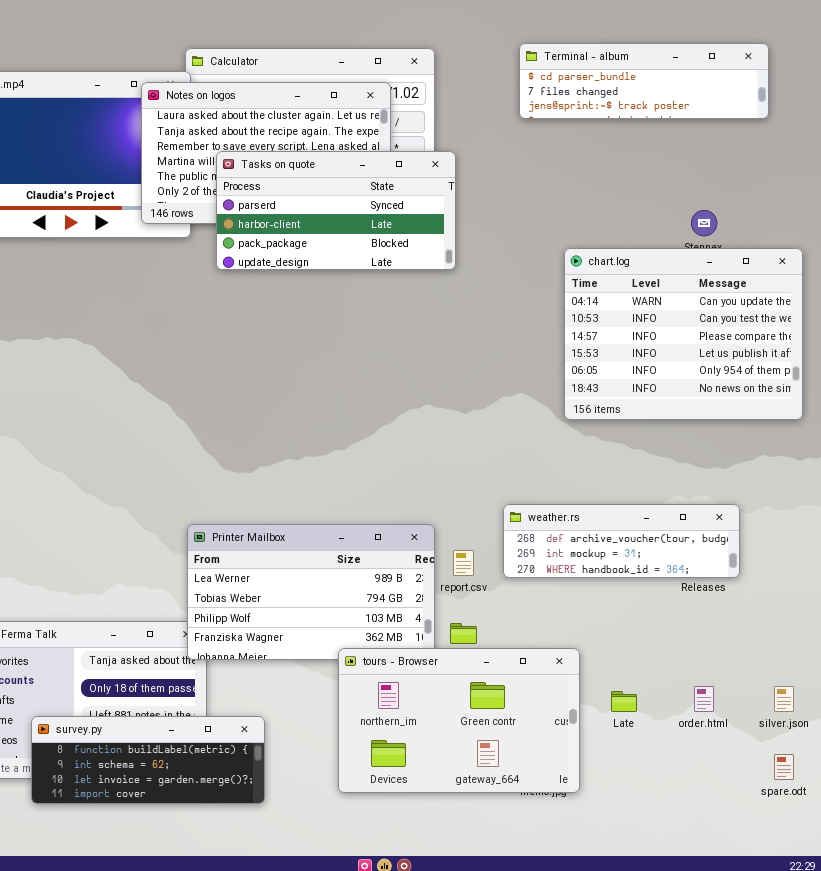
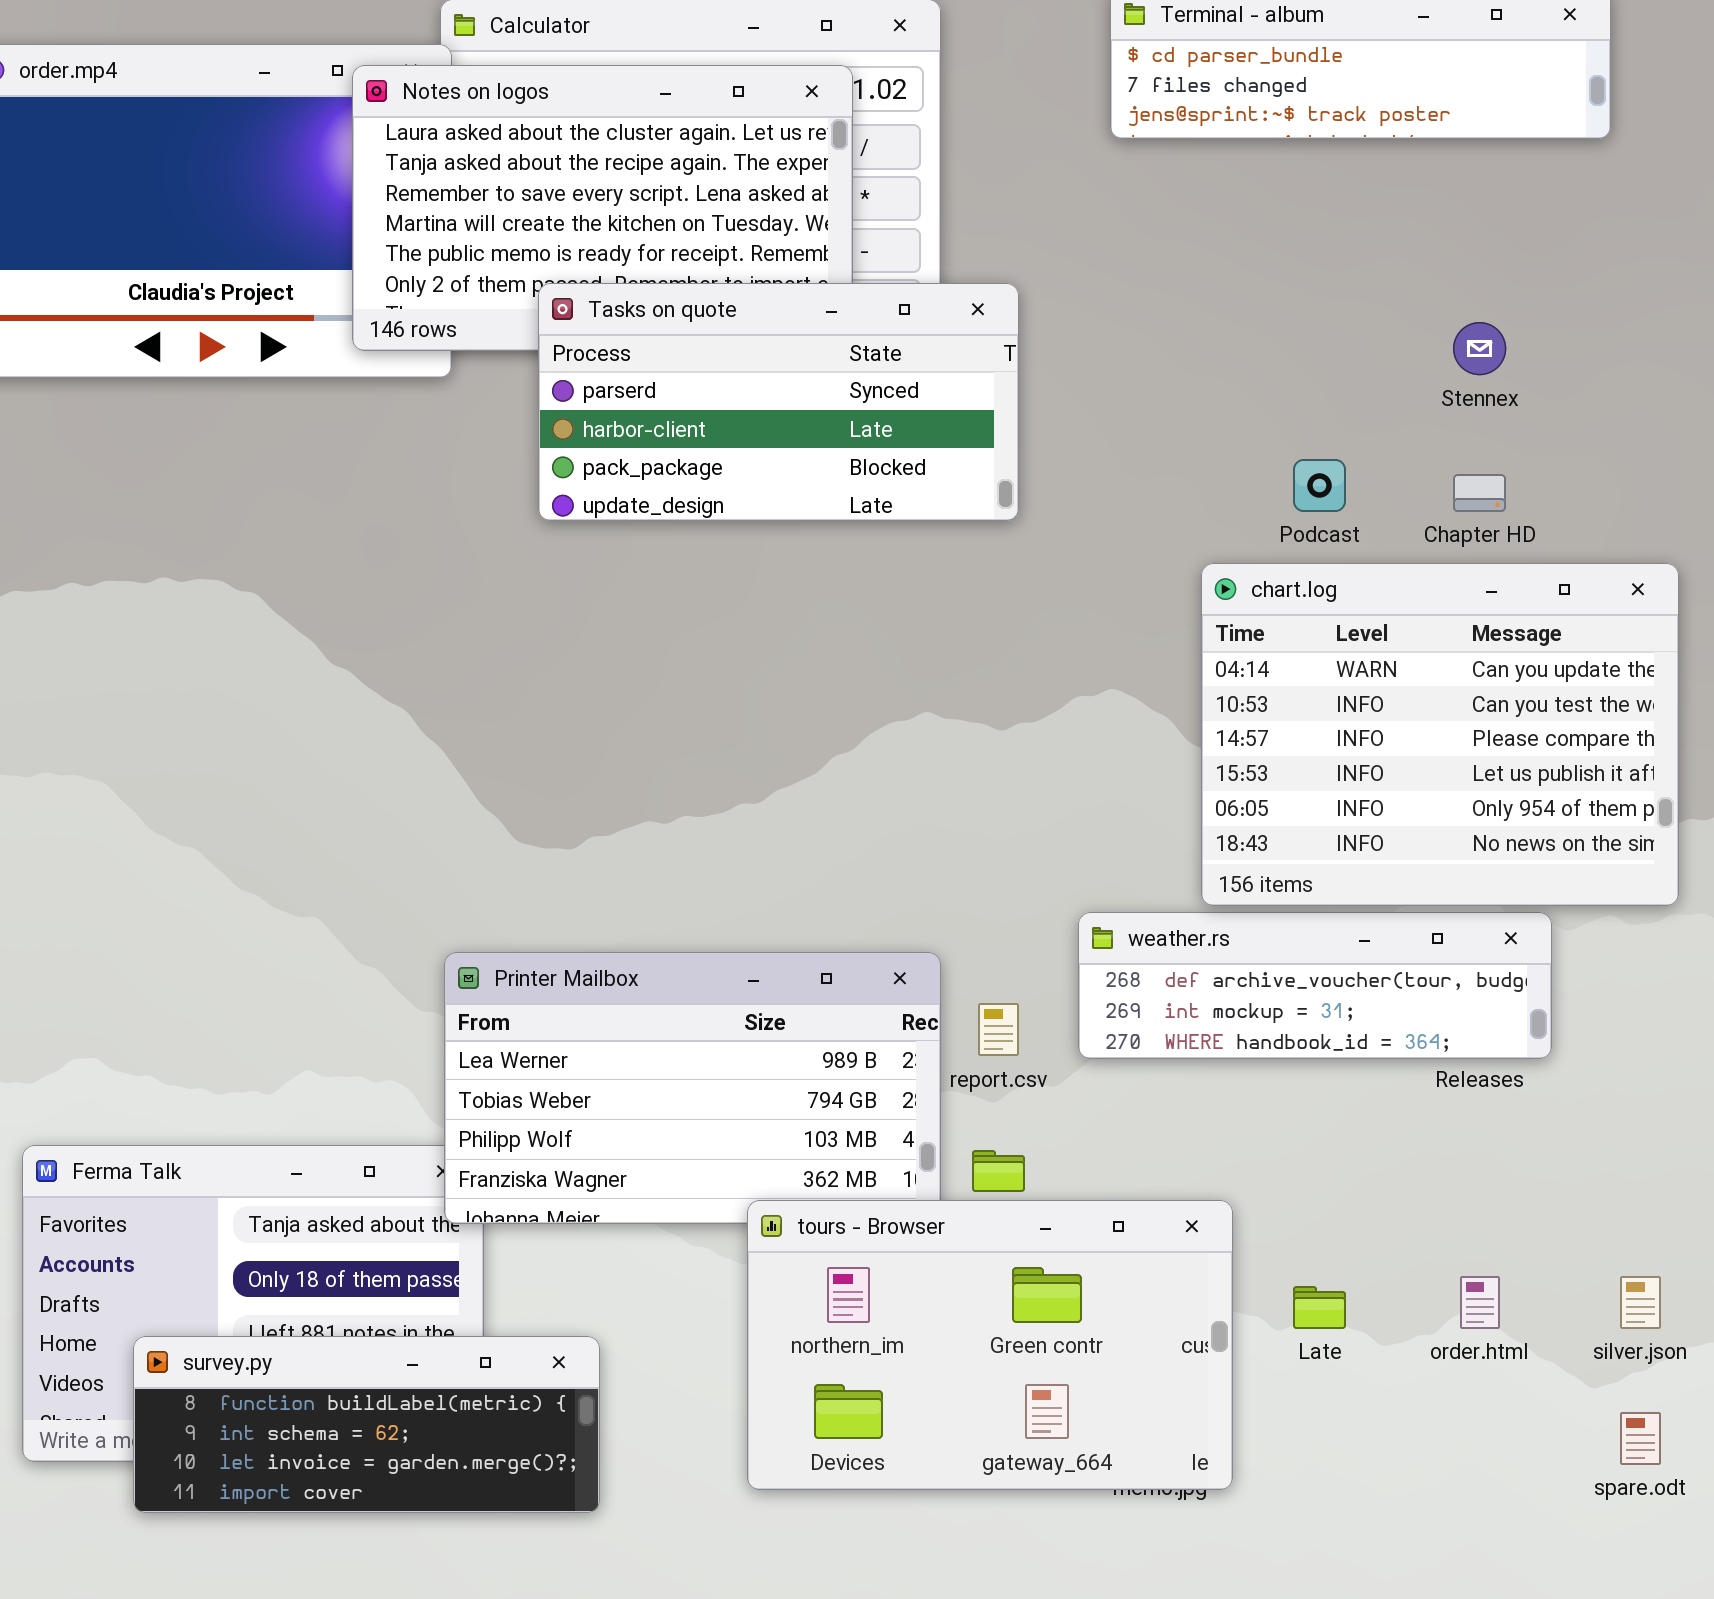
Tasks on quote: [216,151,456,270] -> [538,283,1019,521], moved
chart.log: [564,248,803,420] -> [1201,563,1679,906], moved

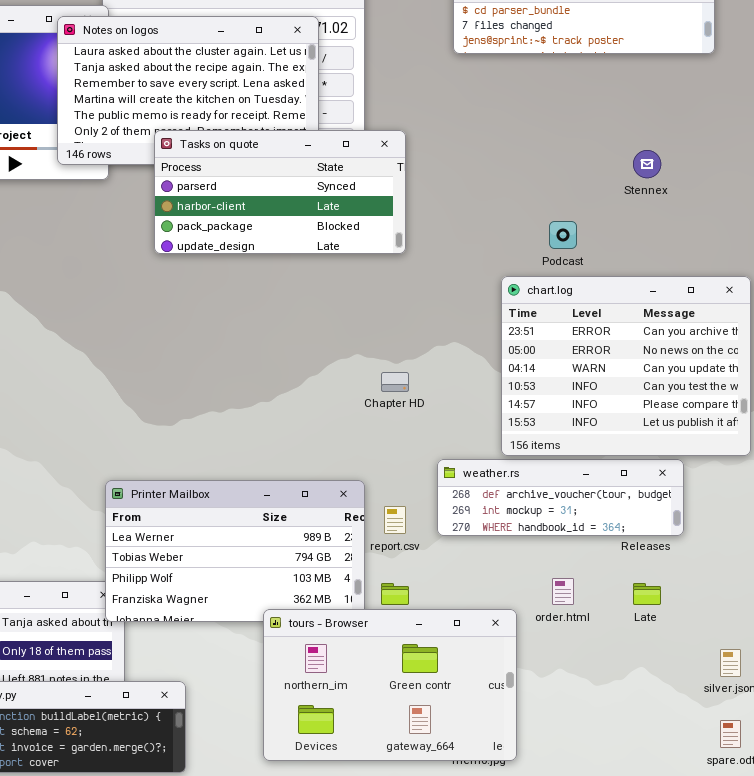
Chapter HD: [1453,474,1506,512] -> [381,372,409,392], moved
chart.log: [1201,563,1679,906] -> [501,276,751,456], scrolled up 2 rows
order.html: [1460,1276,1500,1329] -> [552,578,574,605], moved
Late: [1293,1286,1346,1329] -> [633,583,661,605], moved

